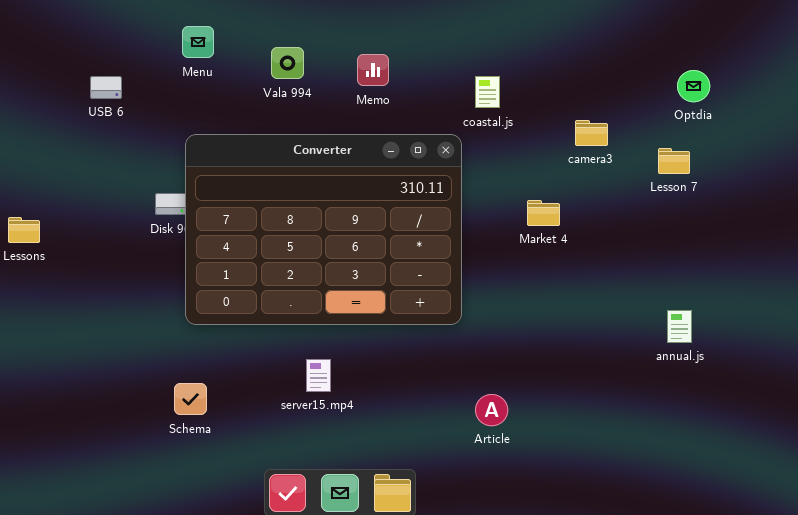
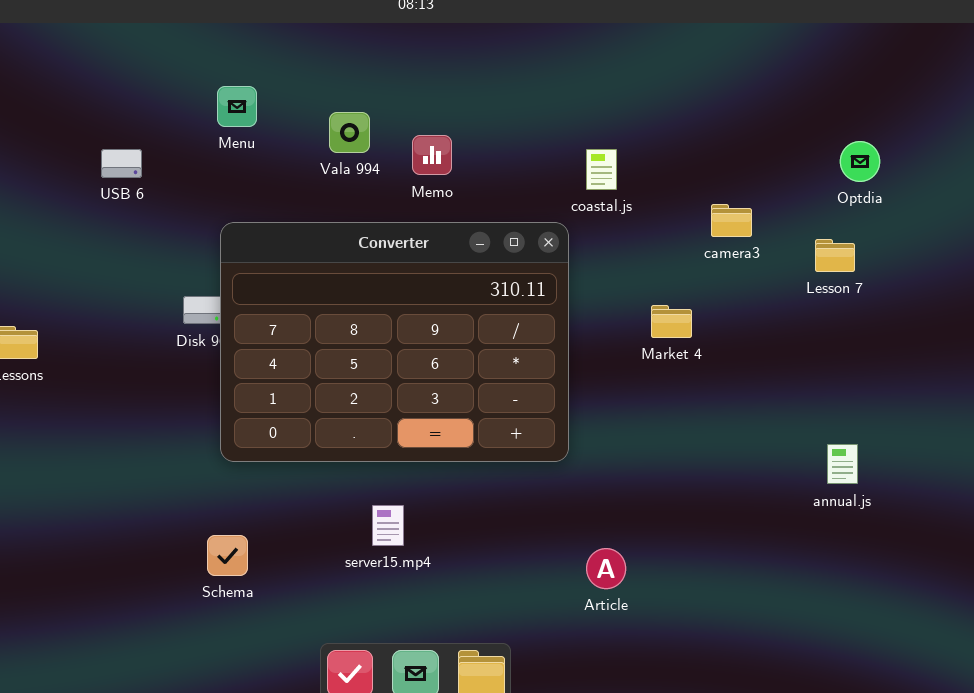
Memo: [357,54,389,86] -> [412,135,452,175], moved

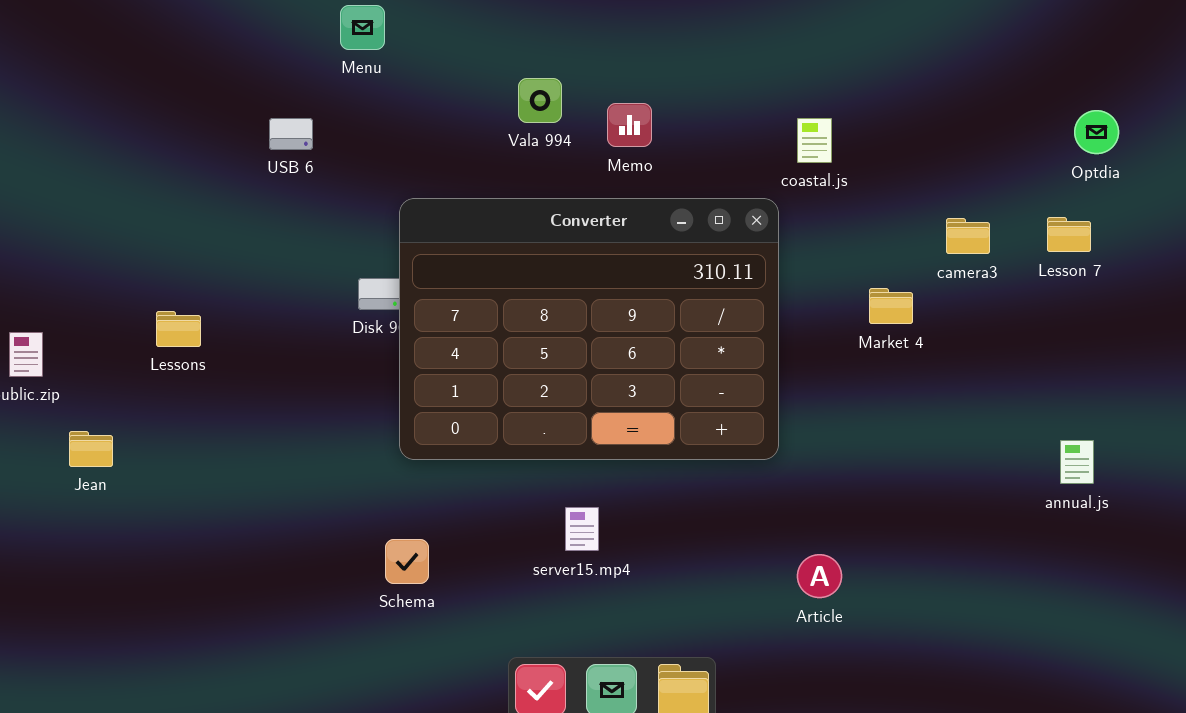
Menu: [217,86,257,127] -> [340,5,385,50], moved
camera3: [711,204,752,237] -> [946,218,990,254], moved

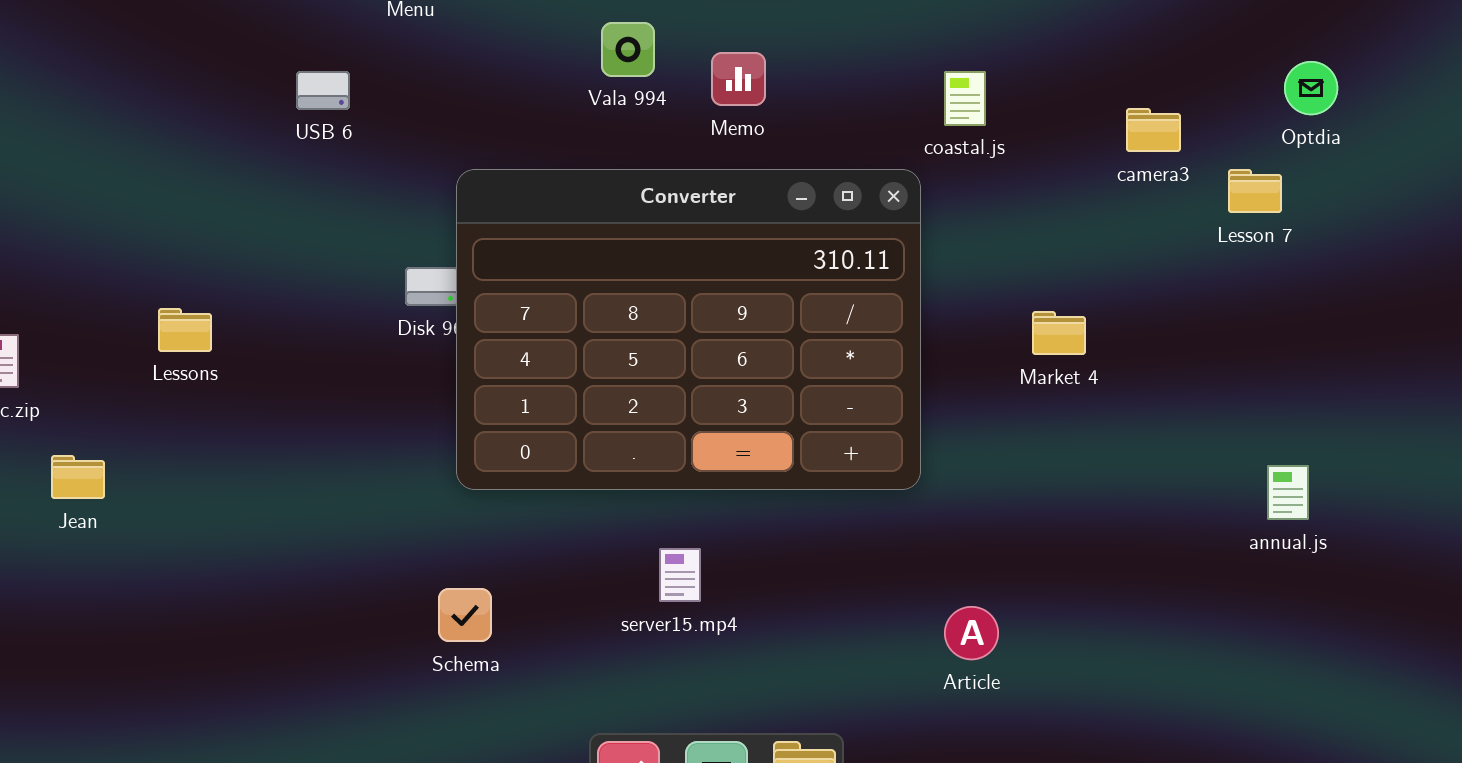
Lesson 7: [1047,217,1091,252] -> [1228,169,1282,213], moved
camera3: [946,218,990,254] -> [1126,108,1181,152], moved
Market 4: [869,288,913,324] -> [1032,311,1086,355], moved

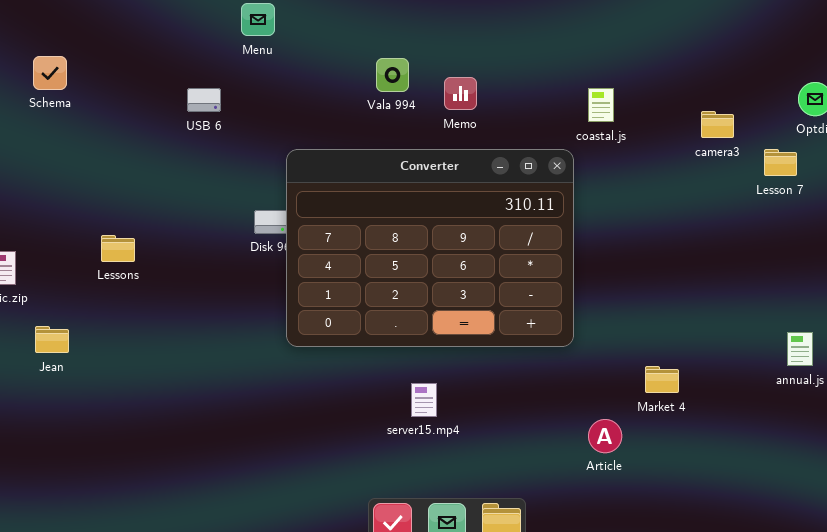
Market 4: [1032,311,1086,355] -> [645,366,679,393], moved
Schema: [438,588,492,642] -> [33,56,67,90], moved

